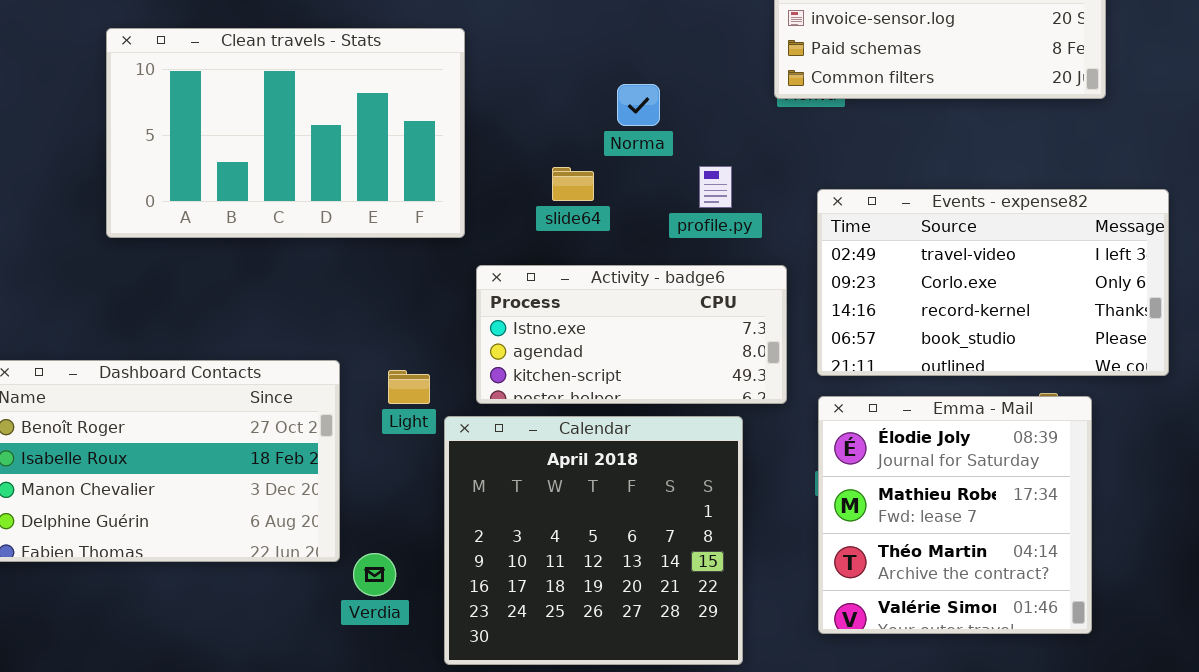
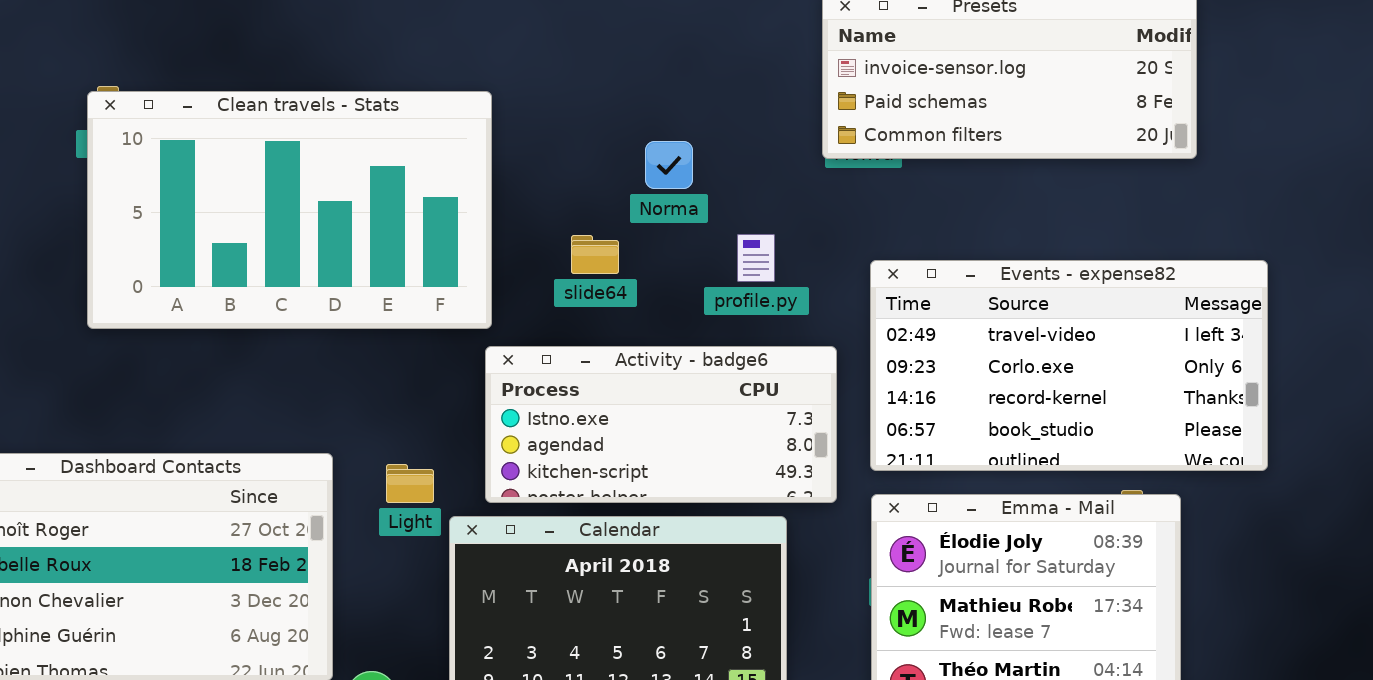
Clean travels - Stats: [106,28,465,238] -> [87,91,492,329], moved

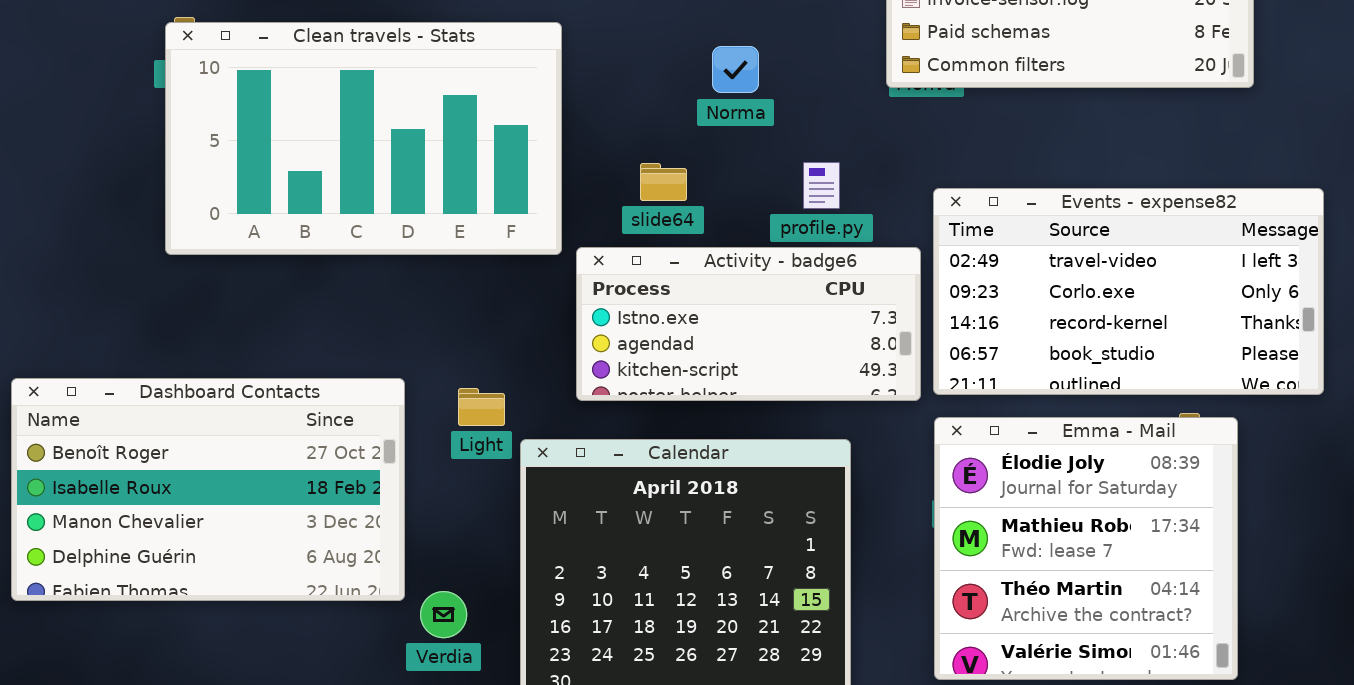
Norma: [645,141,693,189] -> [712,46,759,93], moved
Activity - badge6: [485,346,837,503] -> [576,247,921,401], moved

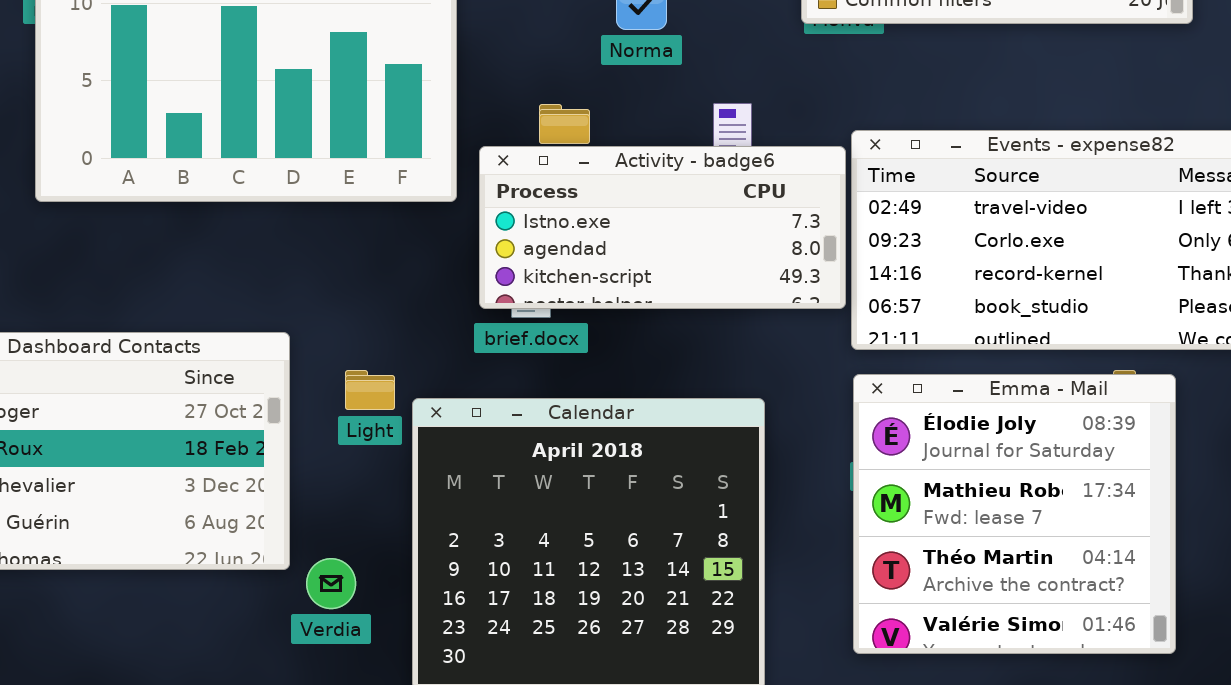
Activity - badge6: [576,247,921,401] -> [479,146,846,309], moved
Light: [458,388,505,426] -> [345,370,395,410], moved

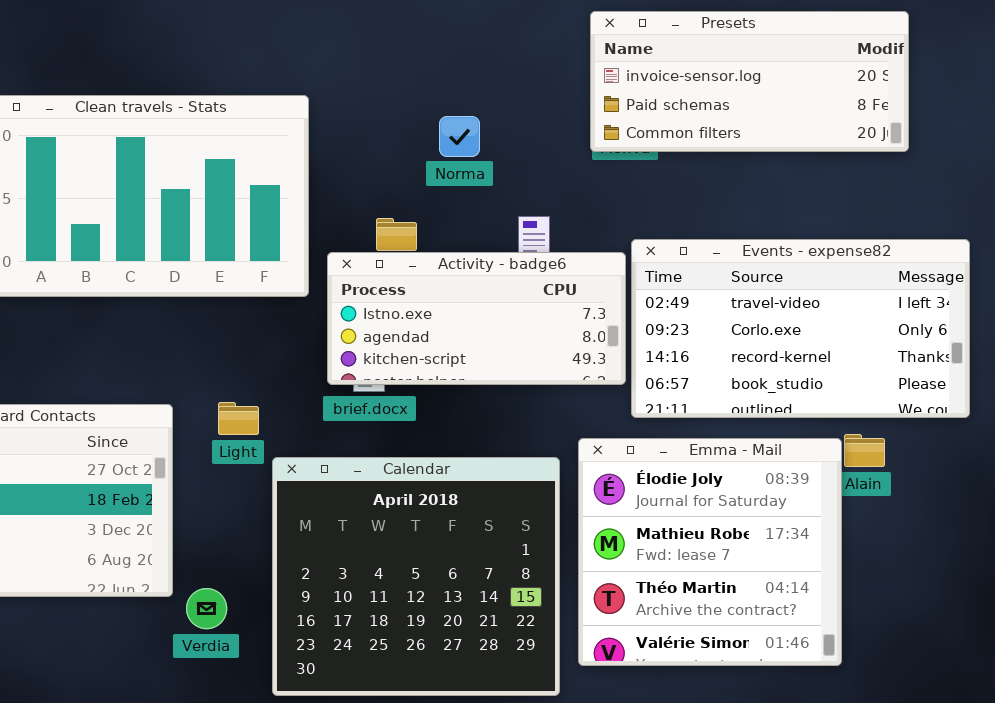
Light: [345,370,395,410] -> [218,402,259,435], moved
Emma - Mail: [853,374,1176,654] -> [578,438,842,666], moved

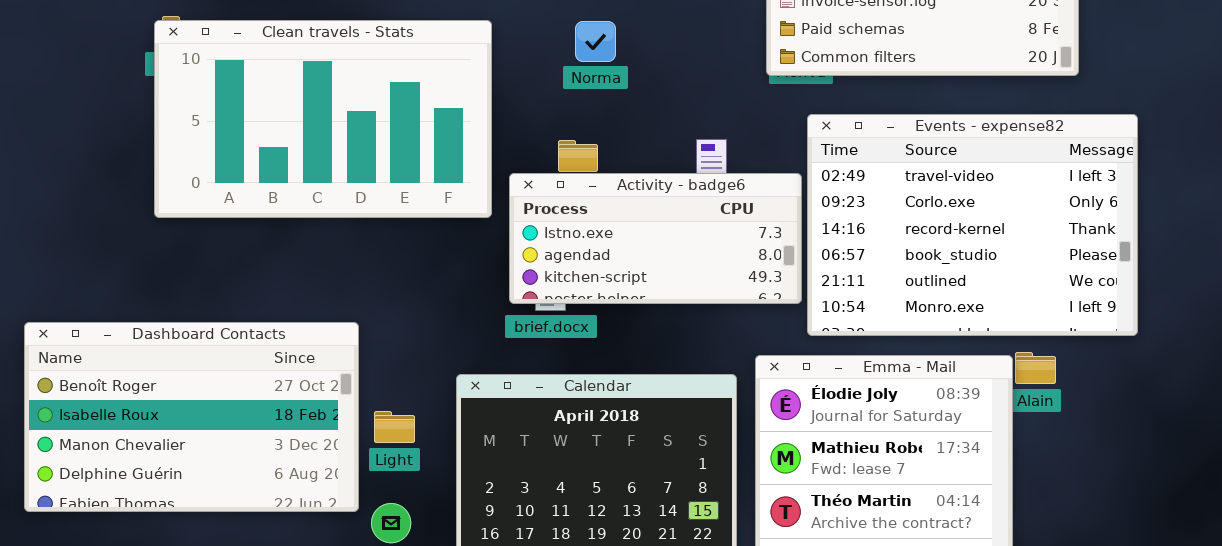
Norma: [439,116,480,157] -> [575,21,616,62], moved
Events - expense82: [631,239,970,418] -> [807,114,1138,336], resized
Light: [218,402,259,435] -> [374,411,415,443], moved

